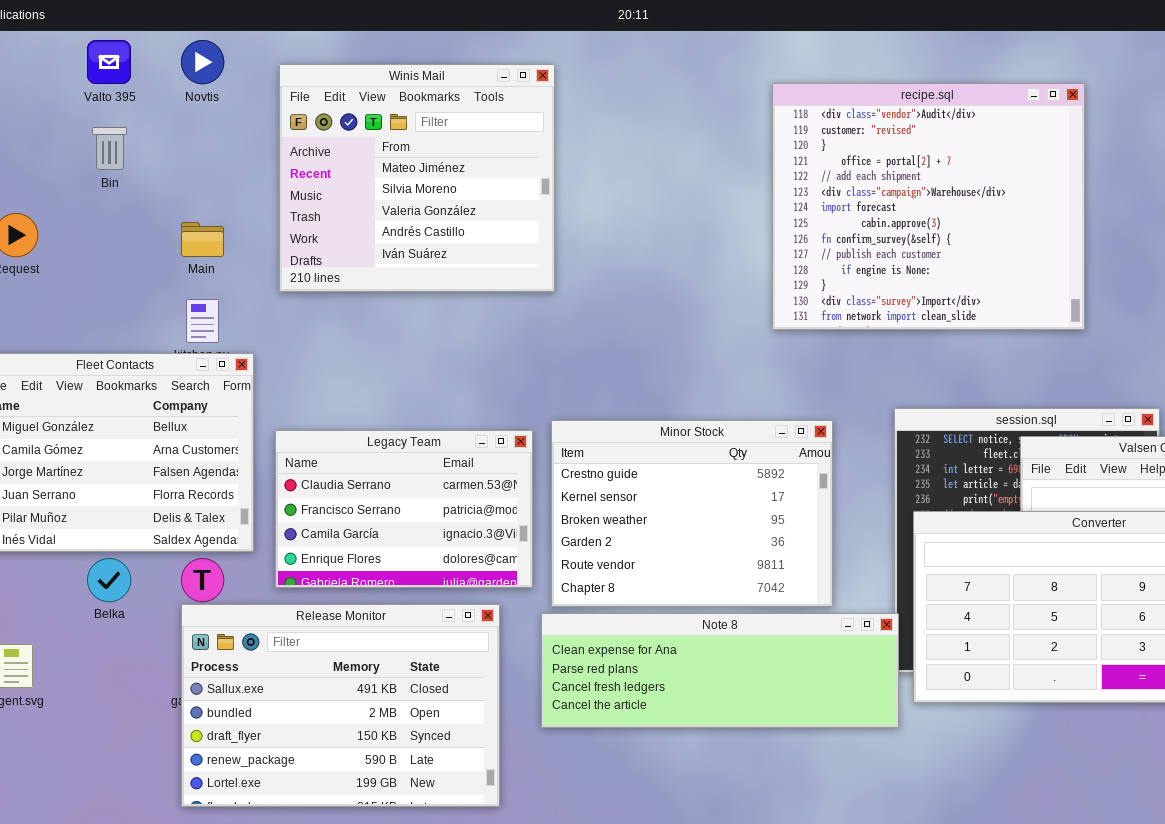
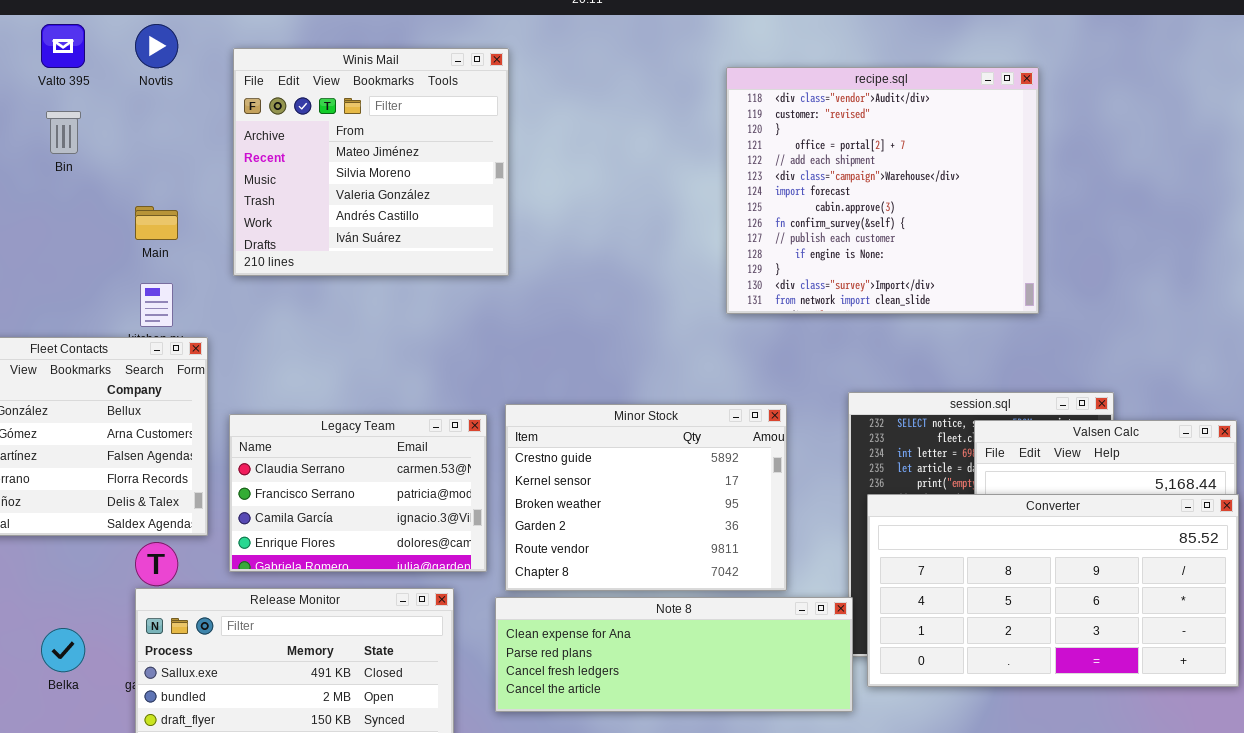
Belka: [87,558,131,602] -> [41,628,85,672], moved

